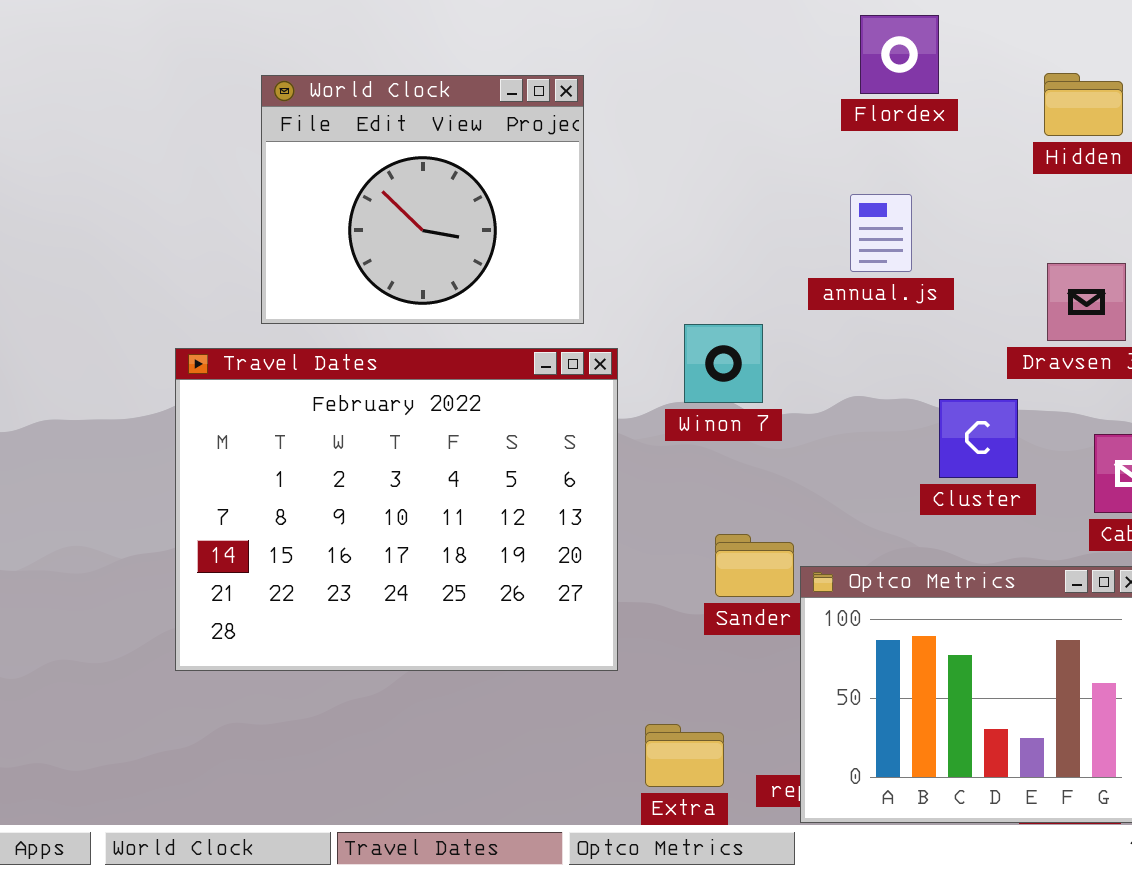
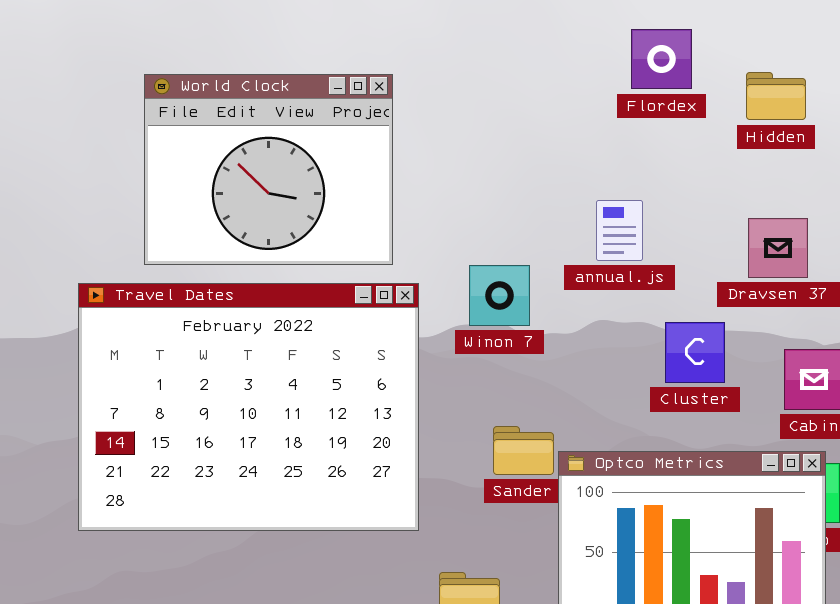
Flordex: [860,15,939,94] -> [631,29,692,89], moved
annual.js: [850,194,912,272] -> [596,200,643,261], moved

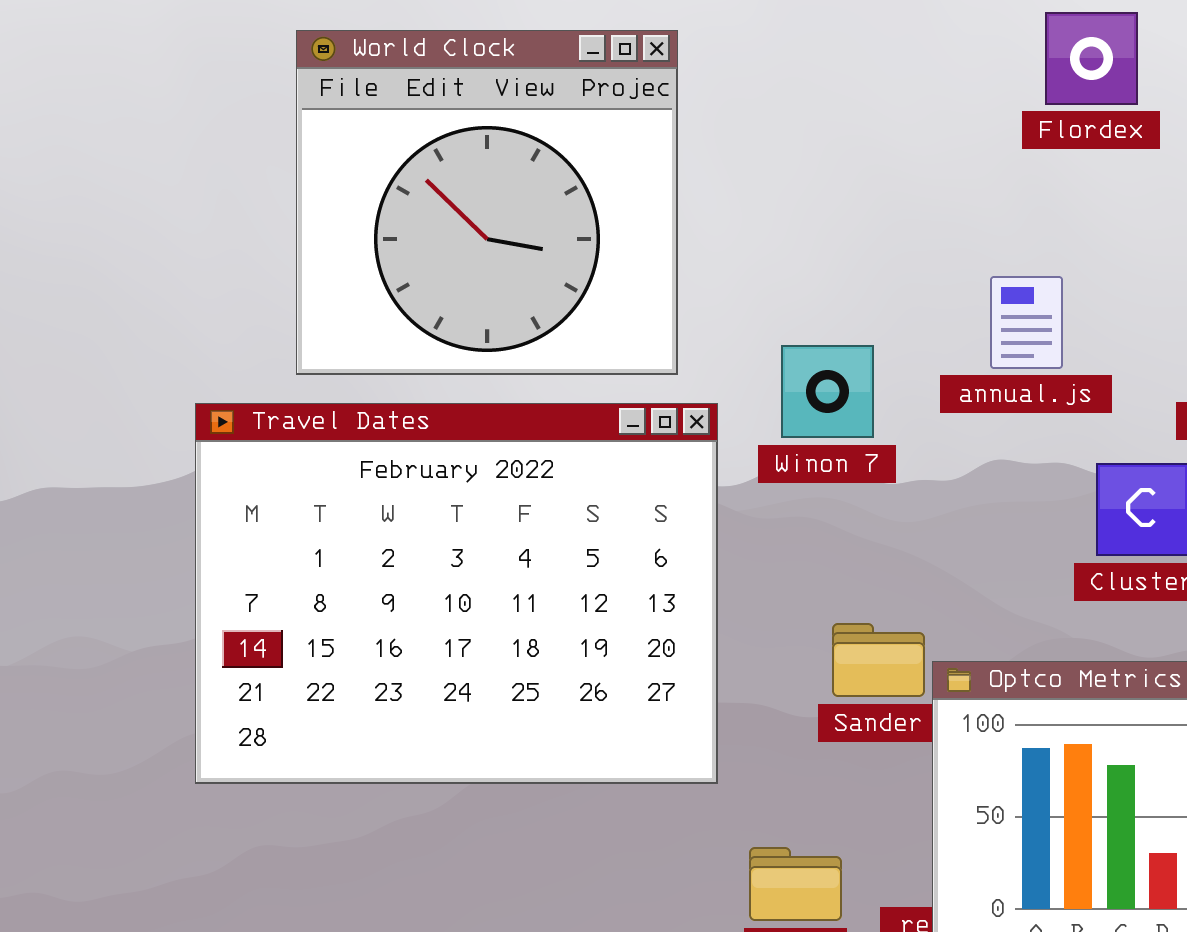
World Clock: [144,74,393,265] -> [296,30,678,375], resized
Winon 7: [469,265,530,326] -> [781,345,874,438], moved

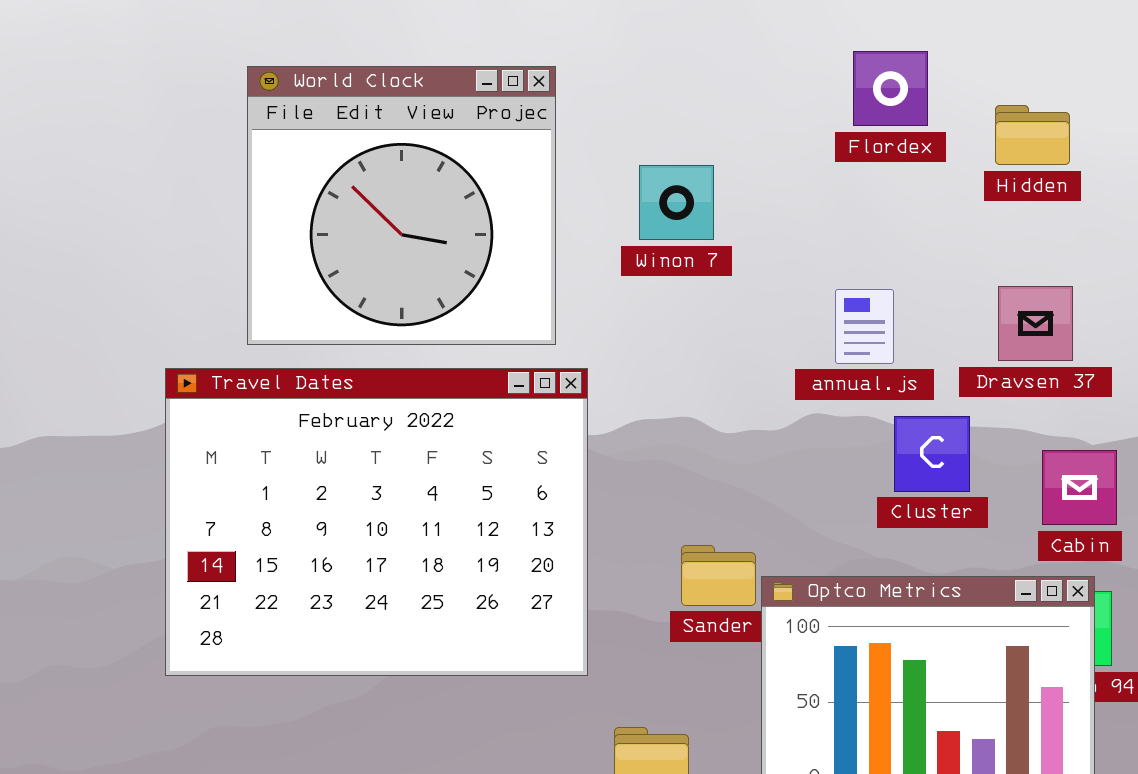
annual.js: [990,276,1063,369] -> [835,289,894,364], moved
Winon 7: [781,345,874,438] -> [639,165,714,240], moved

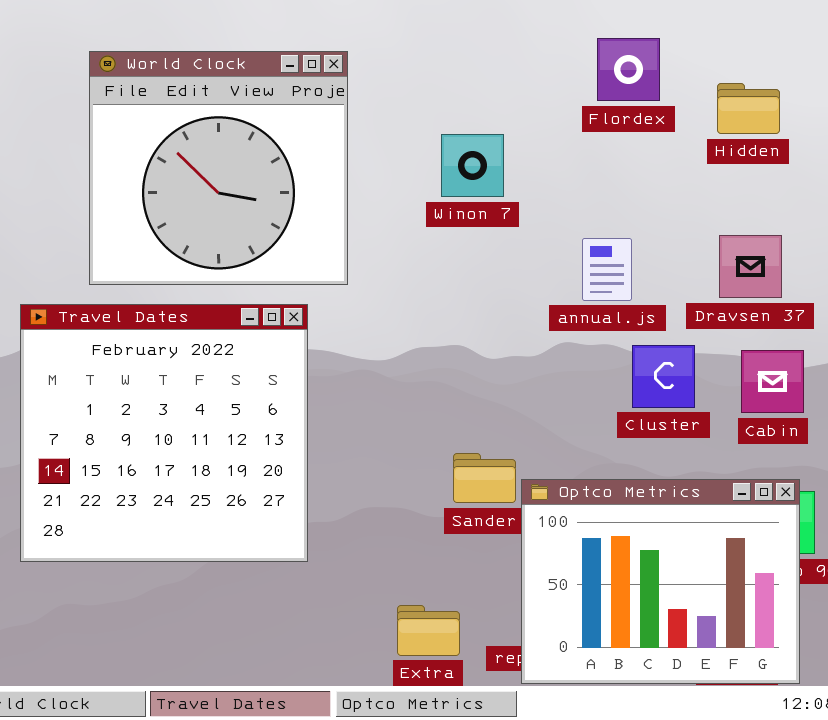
Winon 7: [639,165,714,240] -> [441,134,504,197], moved
Travel Dates: [165,368,588,676] -> [20,304,308,562], resized
Cabin: [1042,450,1117,525] -> [741,350,804,413], moved

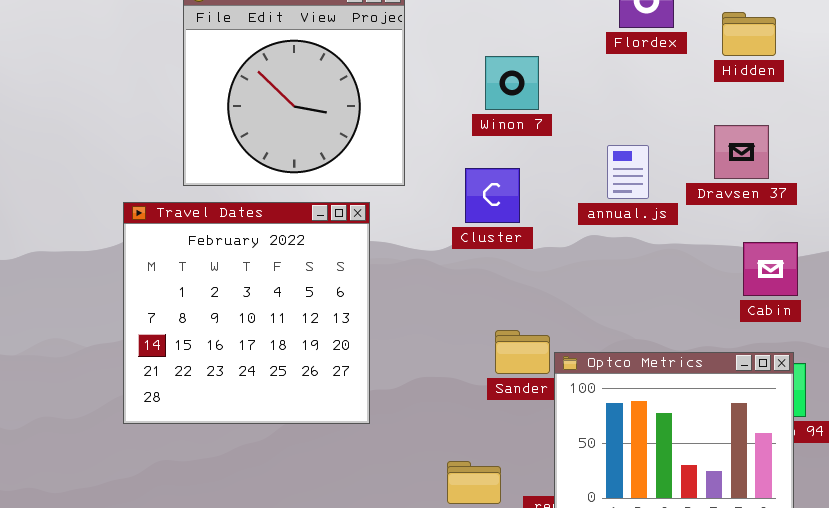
Dravsen 37: [719,235,782,298] -> [714,125,769,179], moved
Cluster: [632,345,695,408] -> [465,168,520,223], moved

